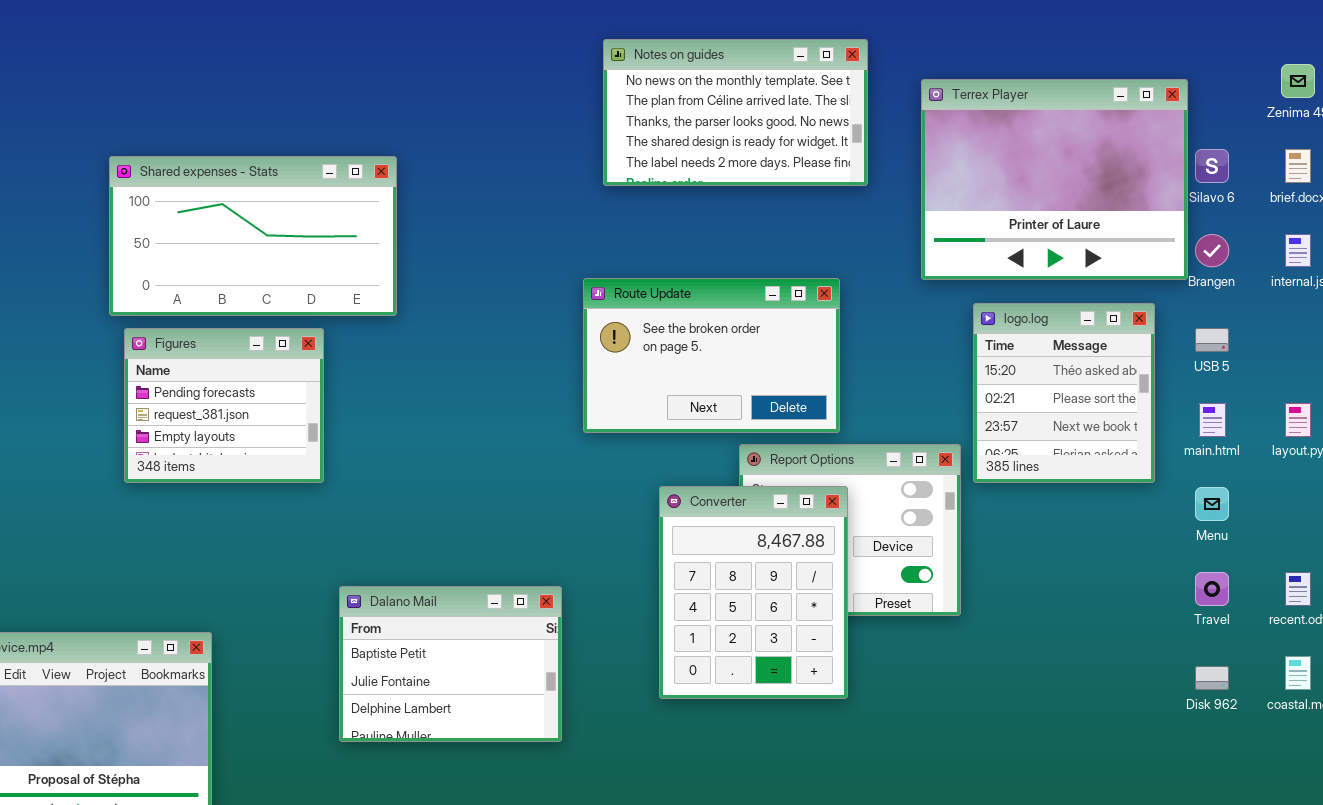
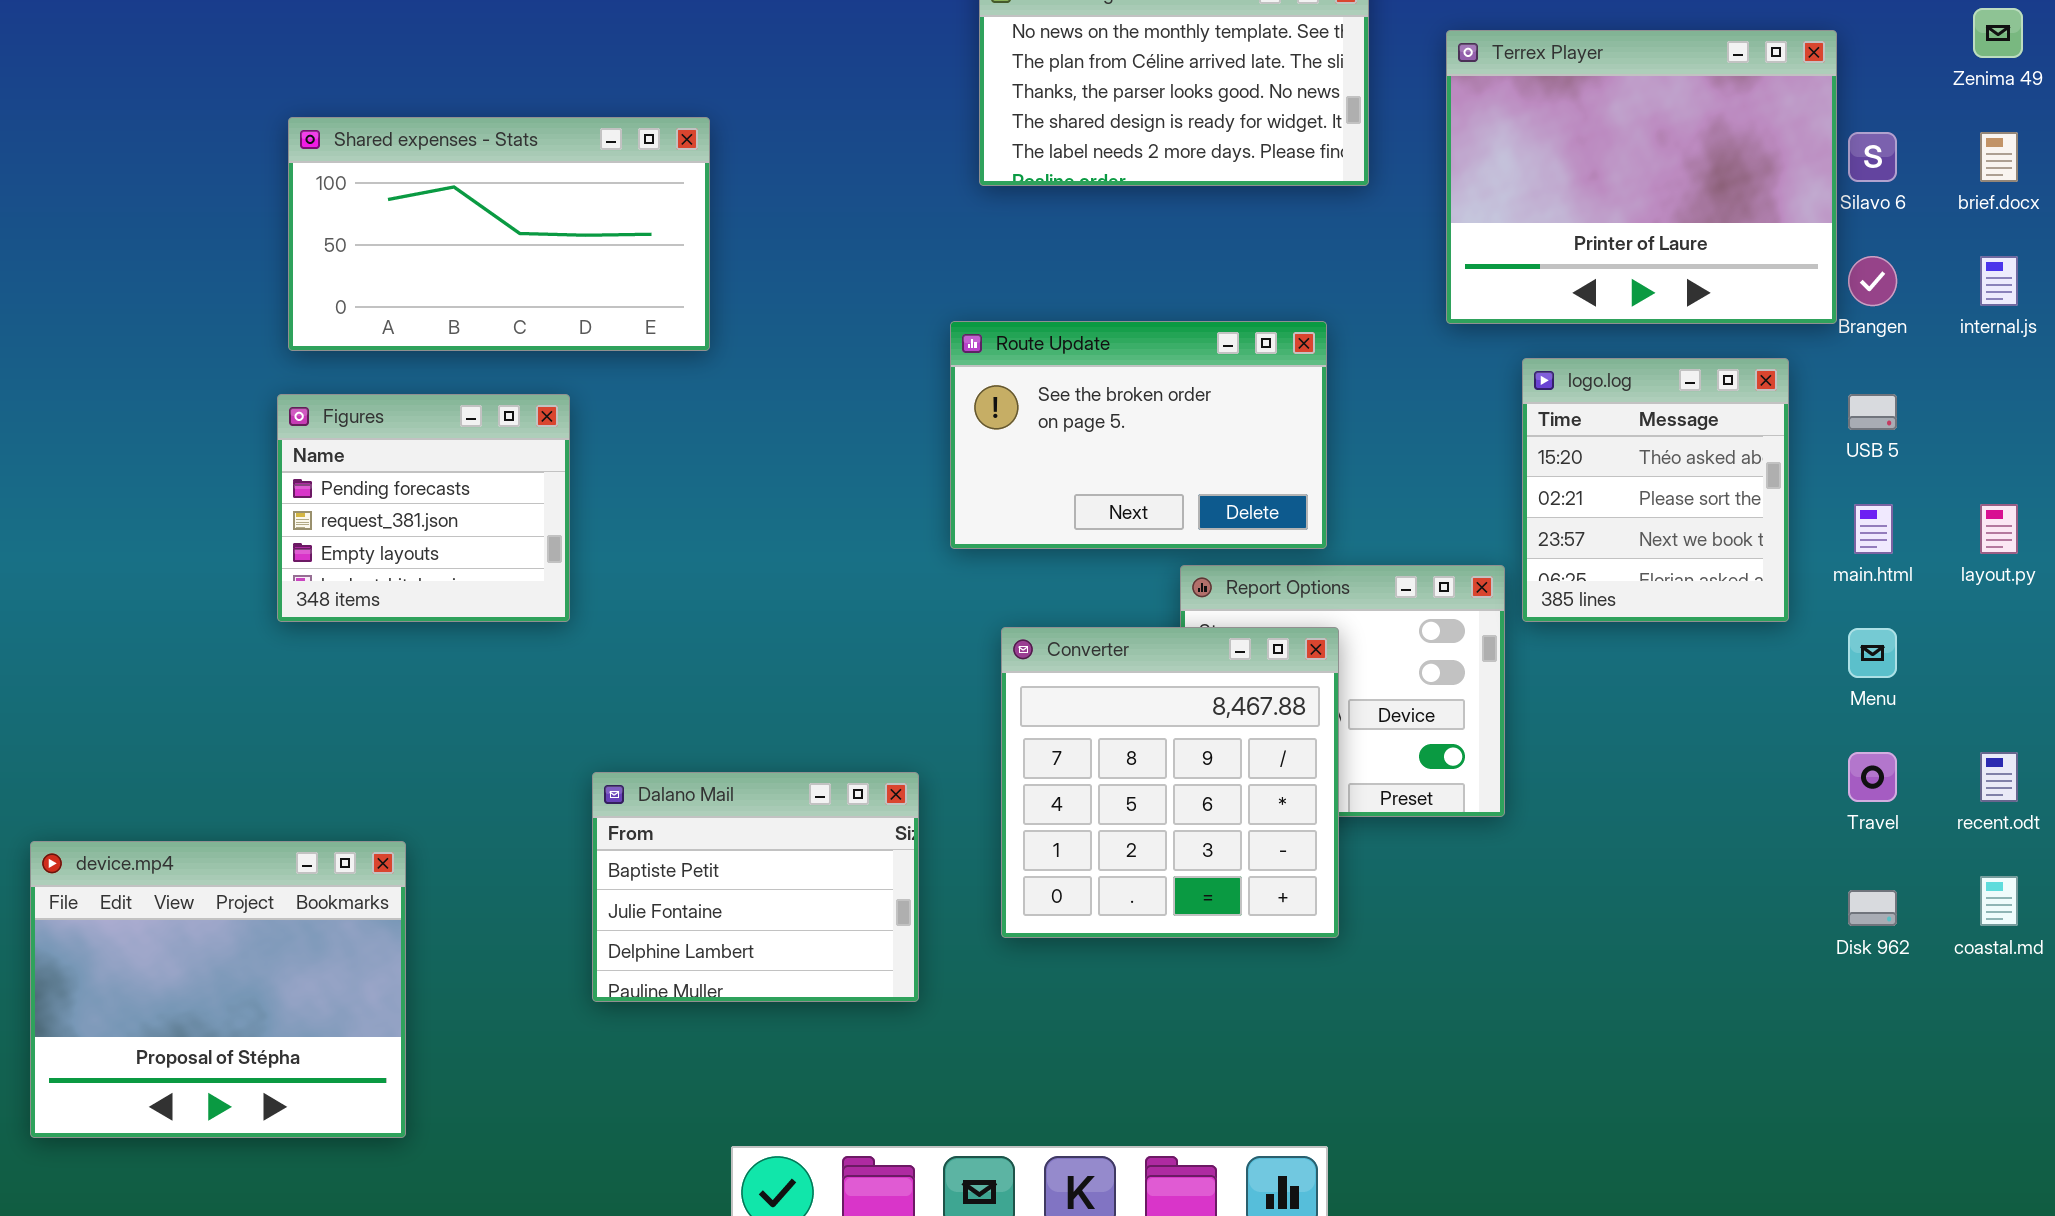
Shared expenses - Stats: [109,156,397,316] -> [288,117,710,351], moved
Converter: [659,486,848,699] -> [1001,627,1339,938], resized

